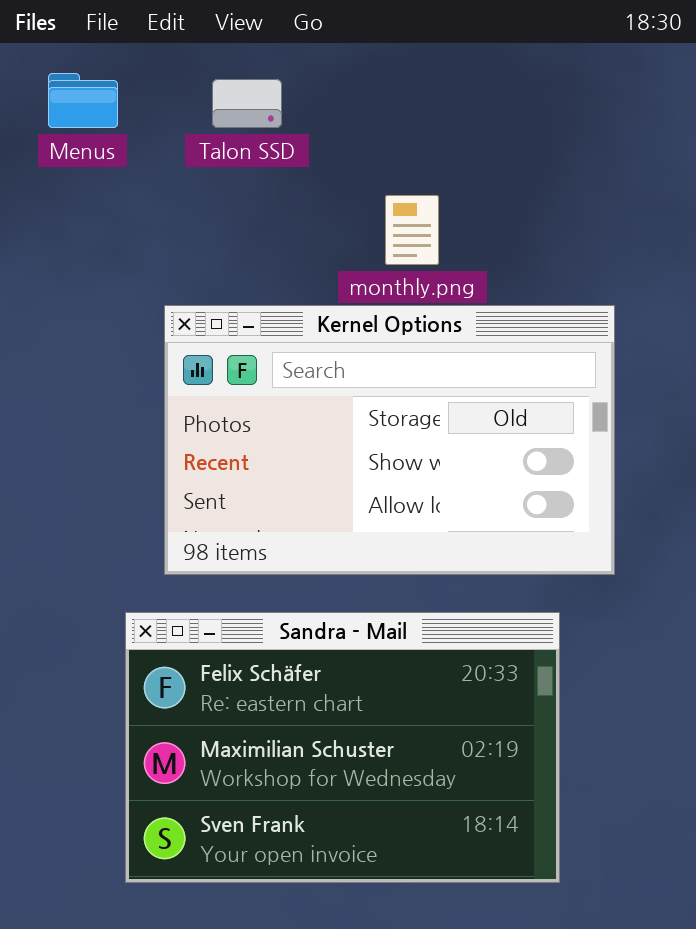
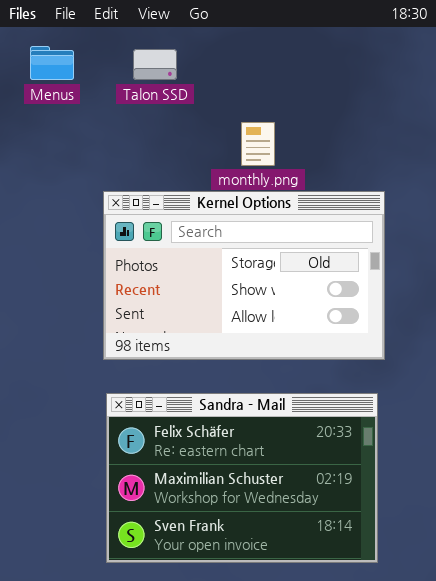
Sandra - Mail: [125,612,560,883] -> [106,393,378,563], moved

